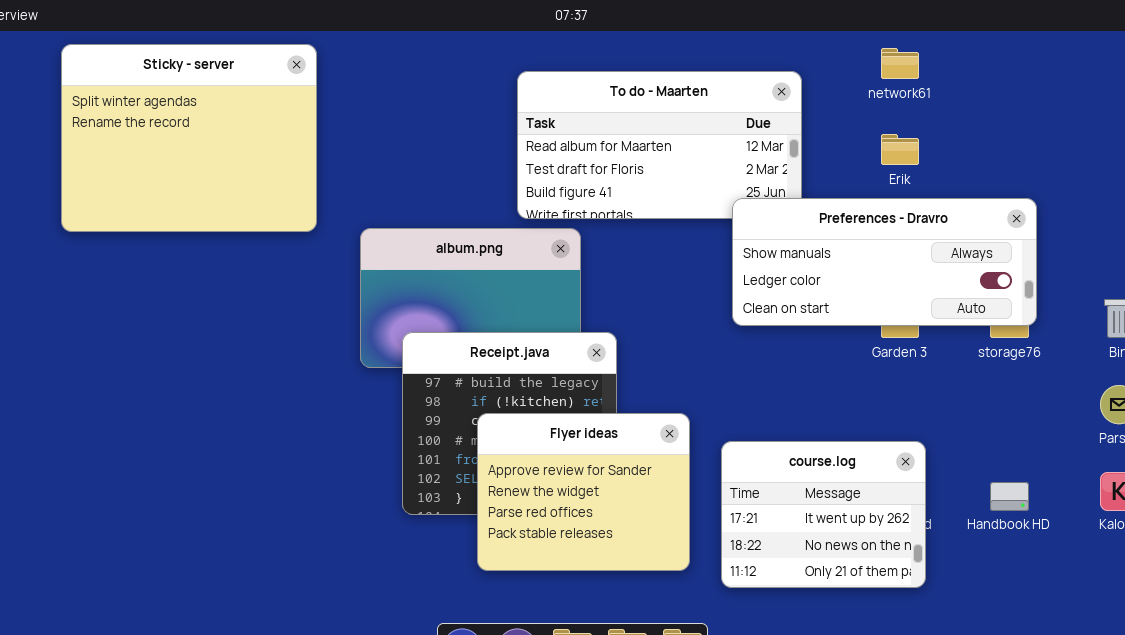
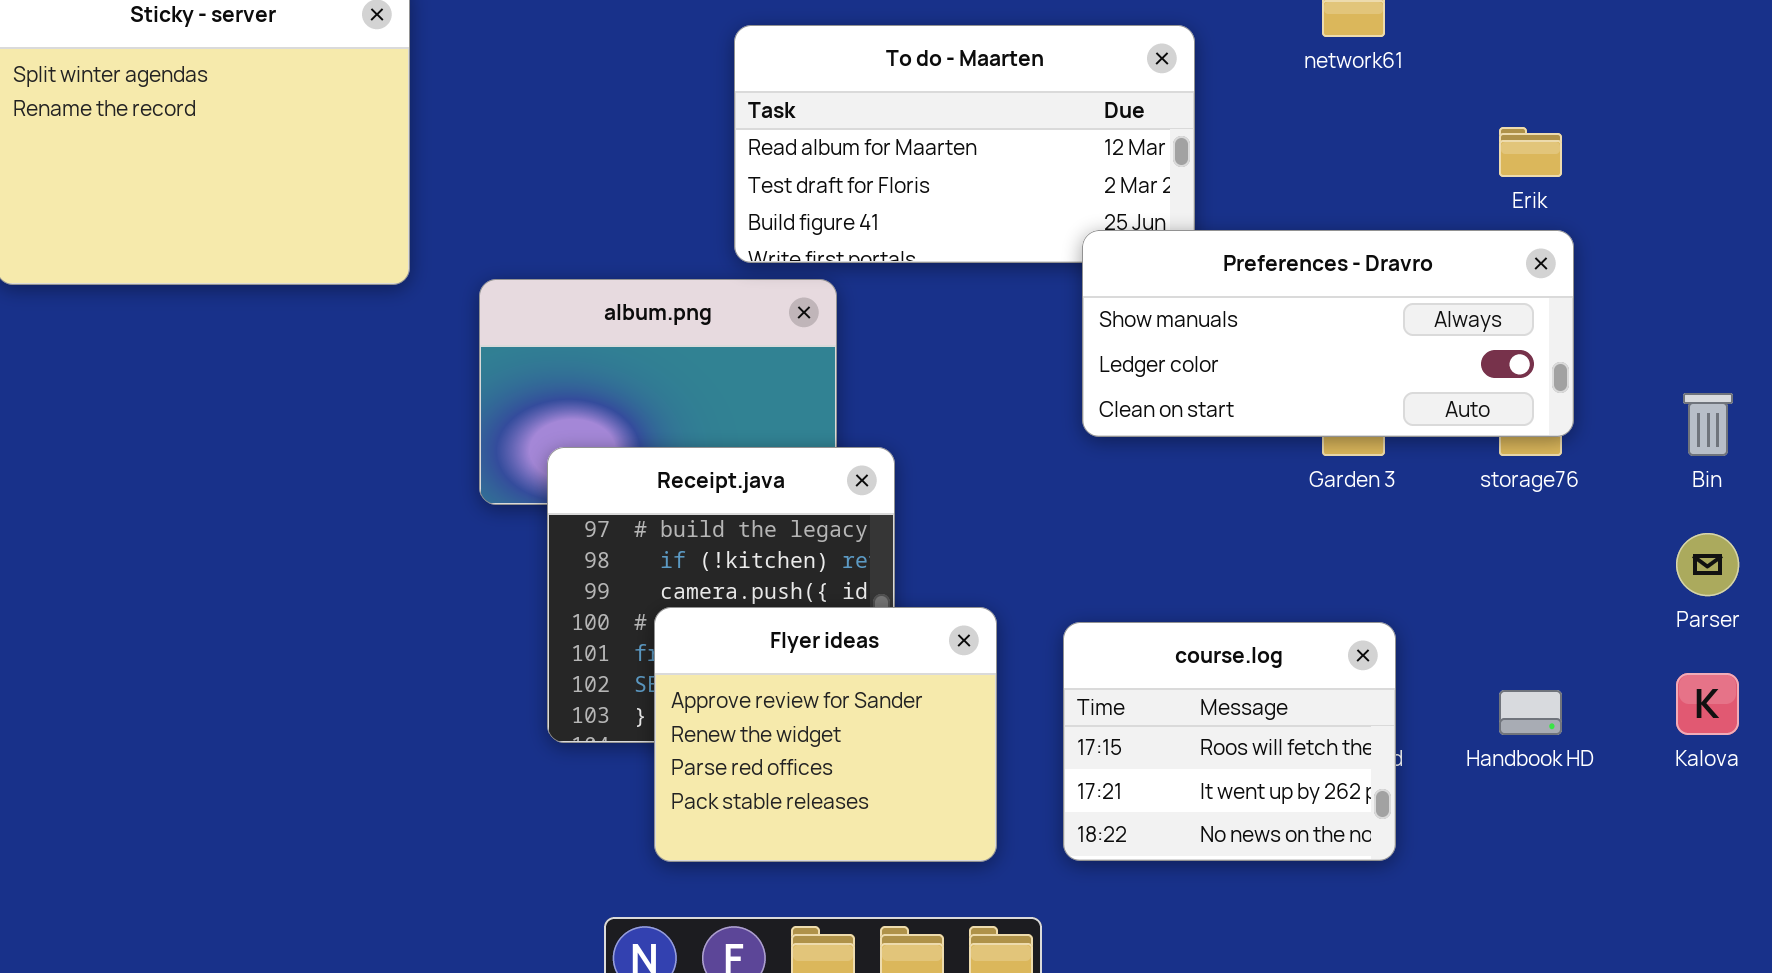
Erik: [881,134,919,165] -> [1499,127,1562,177], moved
Flyer ideas: [477,413,690,571] -> [654,607,997,862], moved
course.log: [721,441,926,588] -> [1063,622,1396,861], scrolled up 1 row

